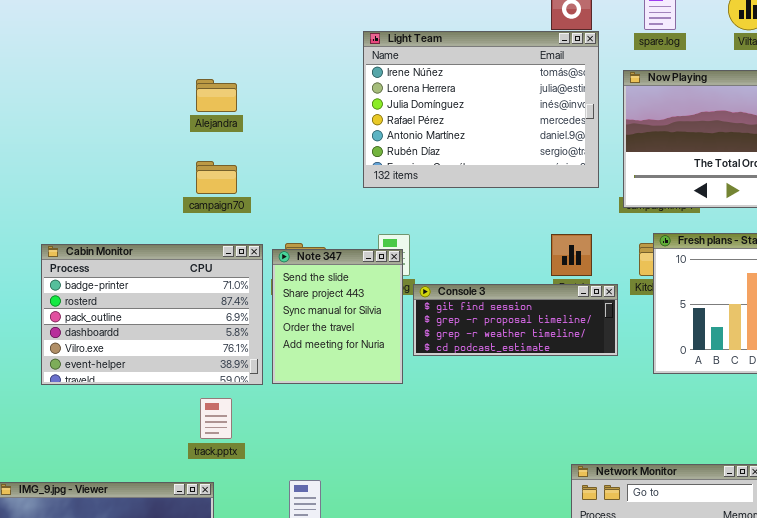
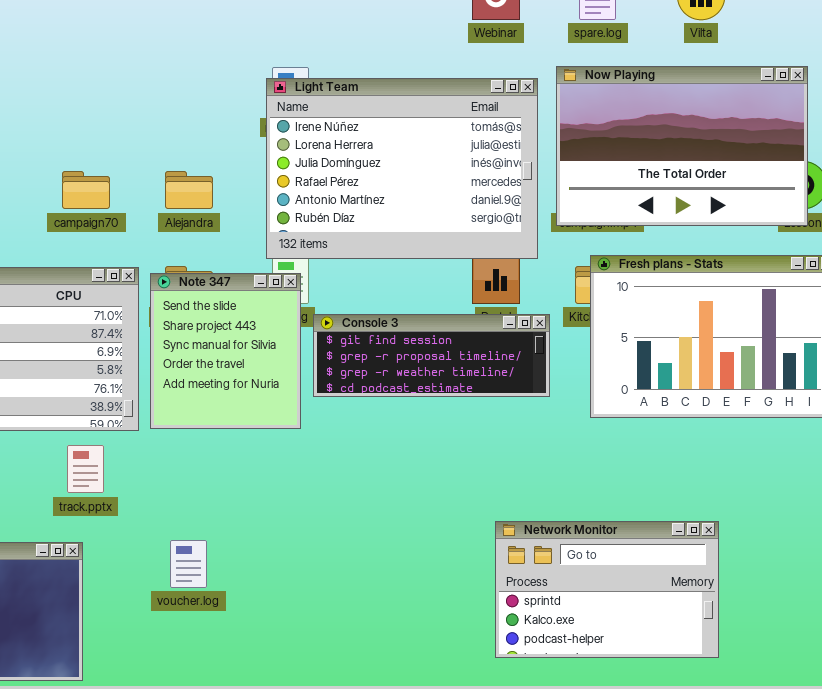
Light Team: [363,31,599,188] -> [266,78,538,259], moved
Alejandra: [196,79,237,112] -> [165,171,213,209], moved

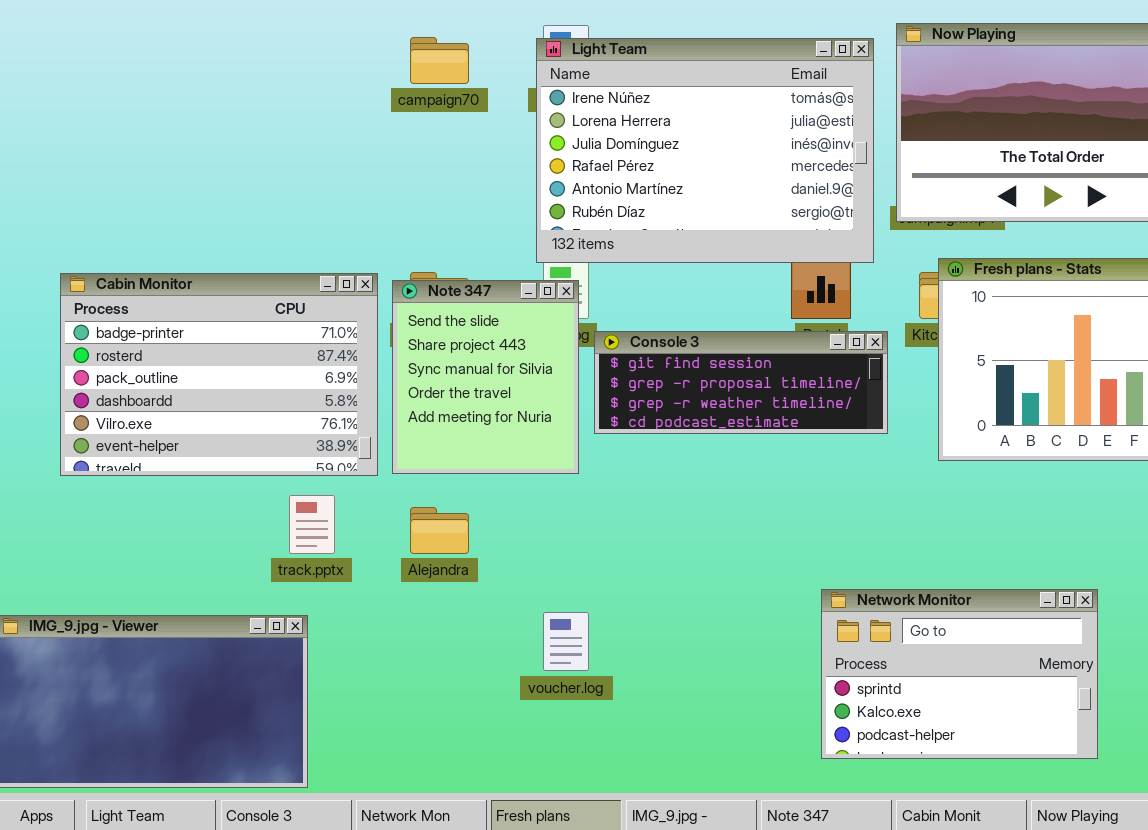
campaign70: [62,171,110,209] -> [410,37,469,84], moved
Alejandra: [165,171,213,209] -> [410,507,469,554], moved
voucher.log: [170,540,207,588] -> [543,612,589,671], moved

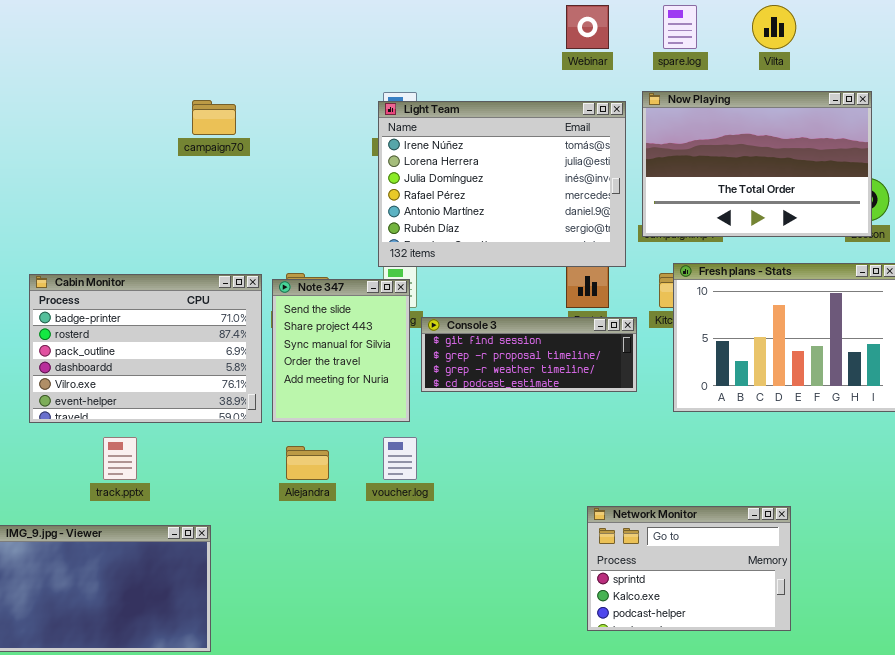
campaign70: [410,37,469,84] -> [192,100,236,135], moved
track.pptx: [289,495,335,554] -> [103,437,137,480], moved
voucher.log: [543,612,589,671] -> [383,437,417,480], moved

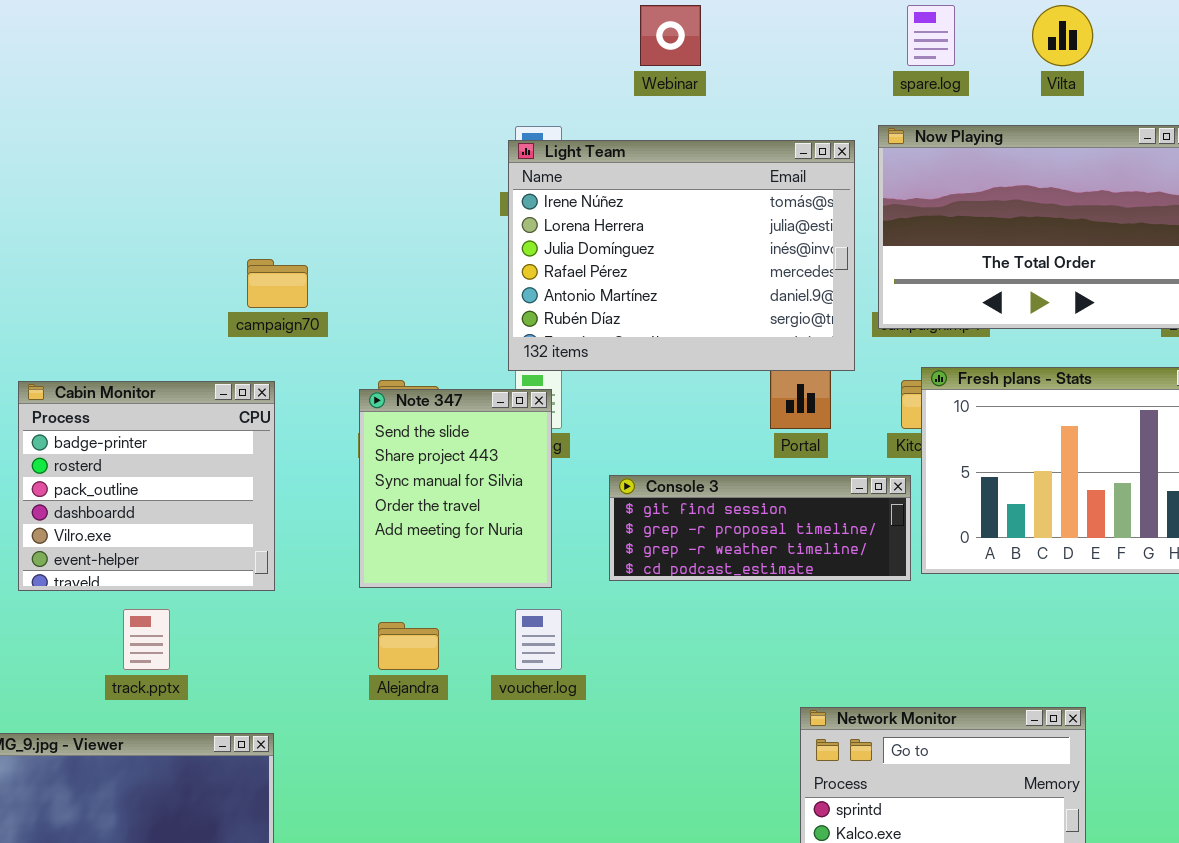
Webinar: [566,5,609,49] -> [640,5,701,66], moved
campaign70: [192,100,236,135] -> [247,259,308,308], moved
Cabin Monitor: [29,274,262,423] -> [18,381,275,591], resized
Console 3: [421,317,637,392] -> [609,475,911,581], moved

